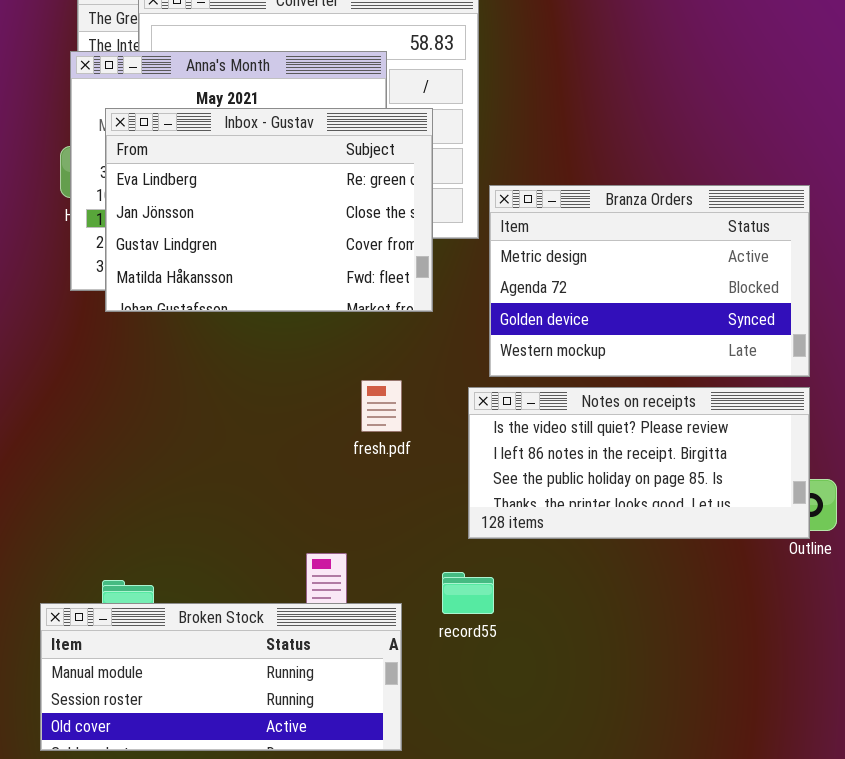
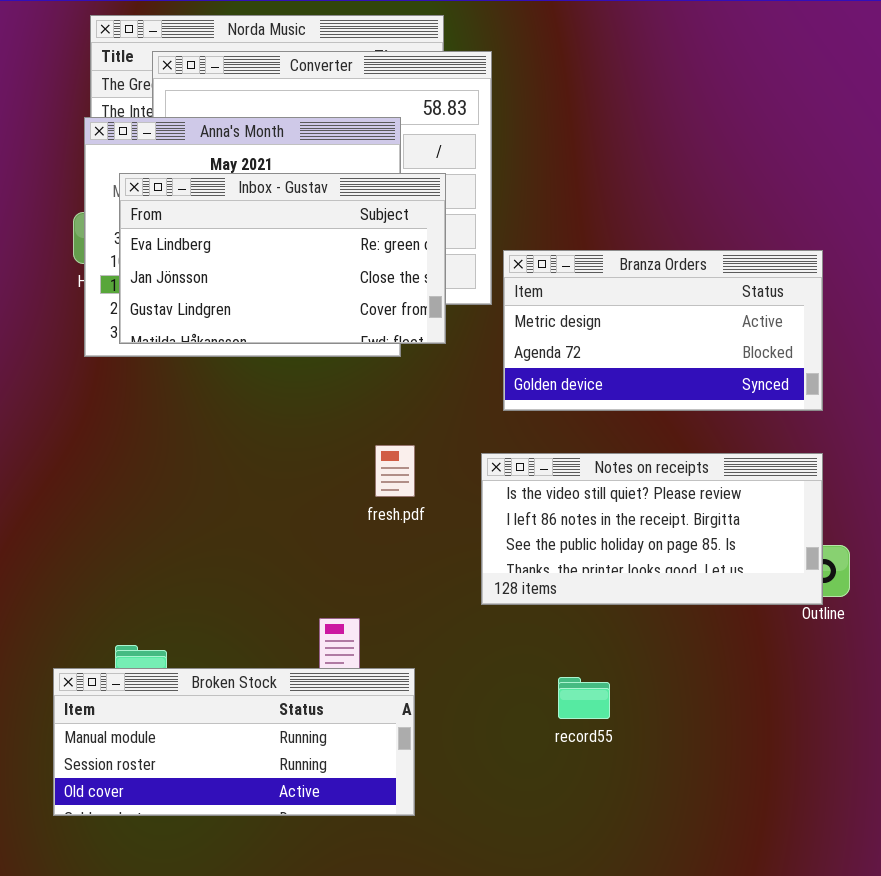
Inbox - Gustav: [105,108,433,312] -> [119,173,446,344], resized
Branza Orders: [489,185,810,377] -> [503,250,823,411], resized
record55: [442,572,494,614] -> [558,677,610,719], moved

